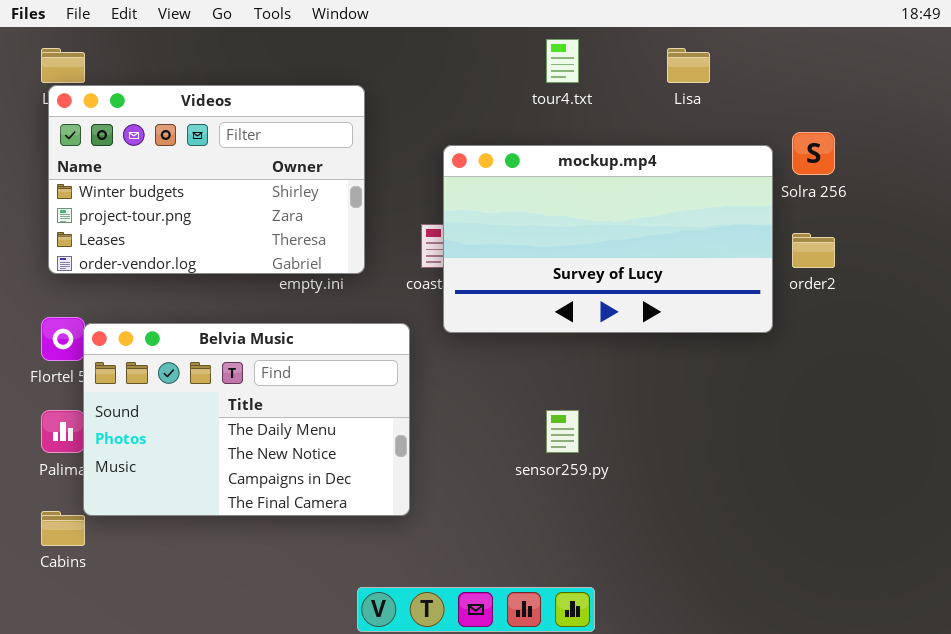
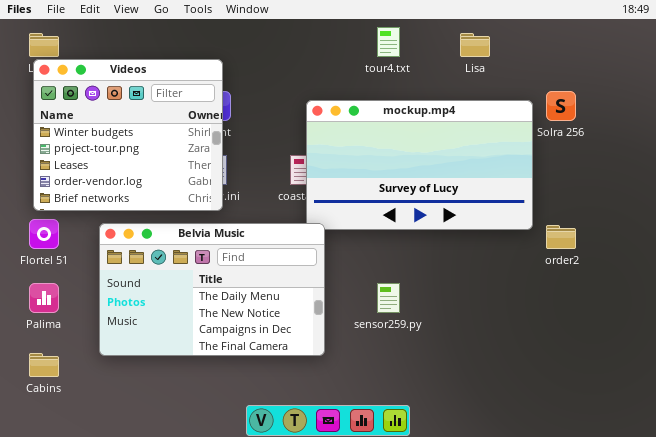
Videos: [48,85,365,274] -> [33,59,223,211], resized
order2: [792,233,835,268] -> [546,225,576,249], moved
Belvia Music: [83,323,410,516] -> [99,223,325,356], moved

